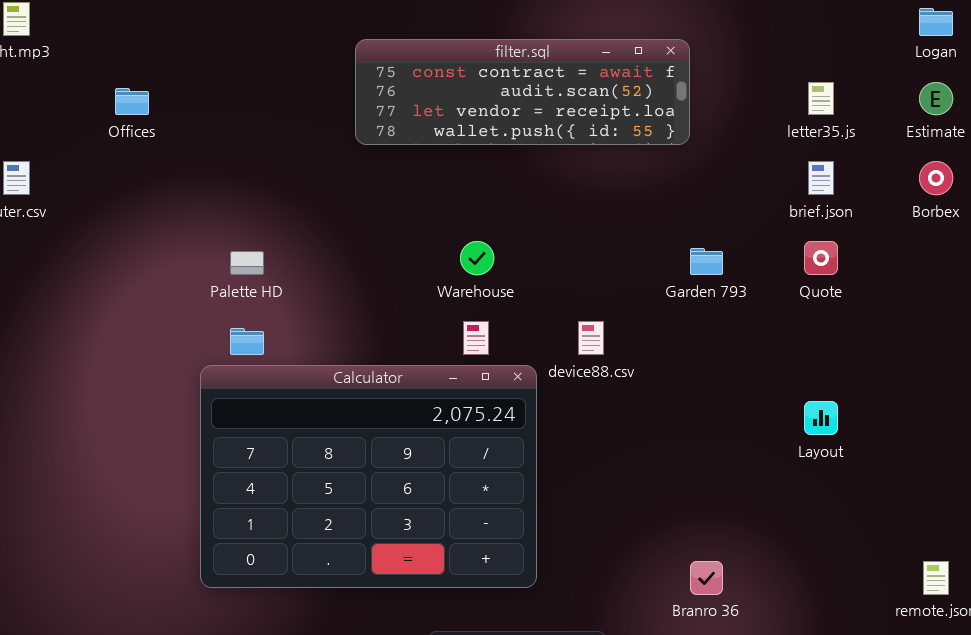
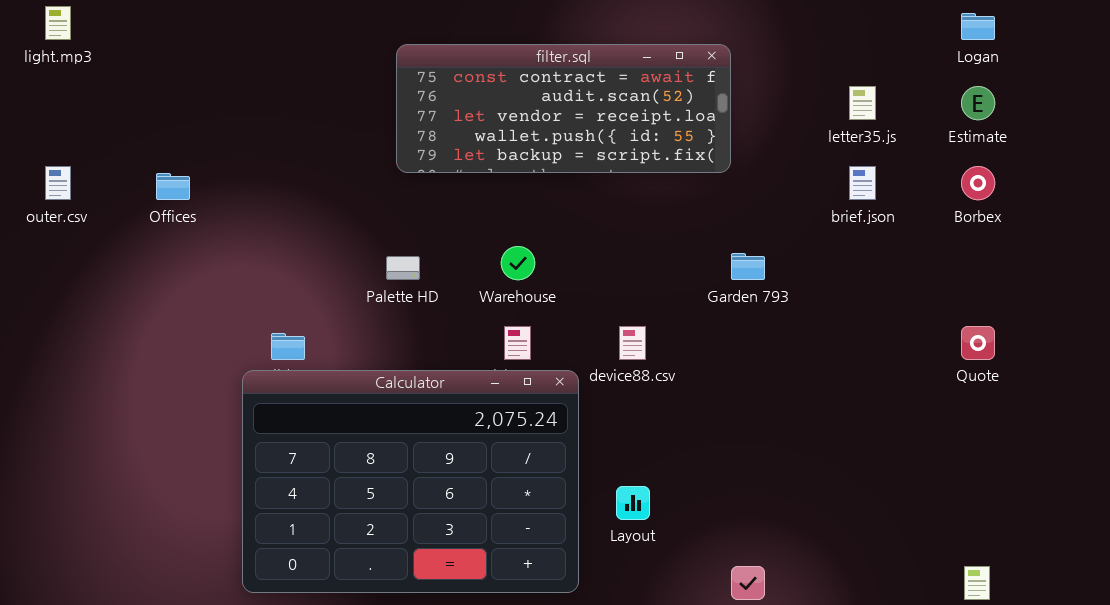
filter.sql: [355,39,690,145] -> [396,44,731,173], resized
Offices: [115,88,149,115] -> [156,173,190,200], moved
Quote: [804,241,838,275] -> [961,326,995,360], moved
Palette HD: [230,251,264,275] -> [386,256,420,280], moved
Layout: [804,401,838,435] -> [616,486,650,520], moved

